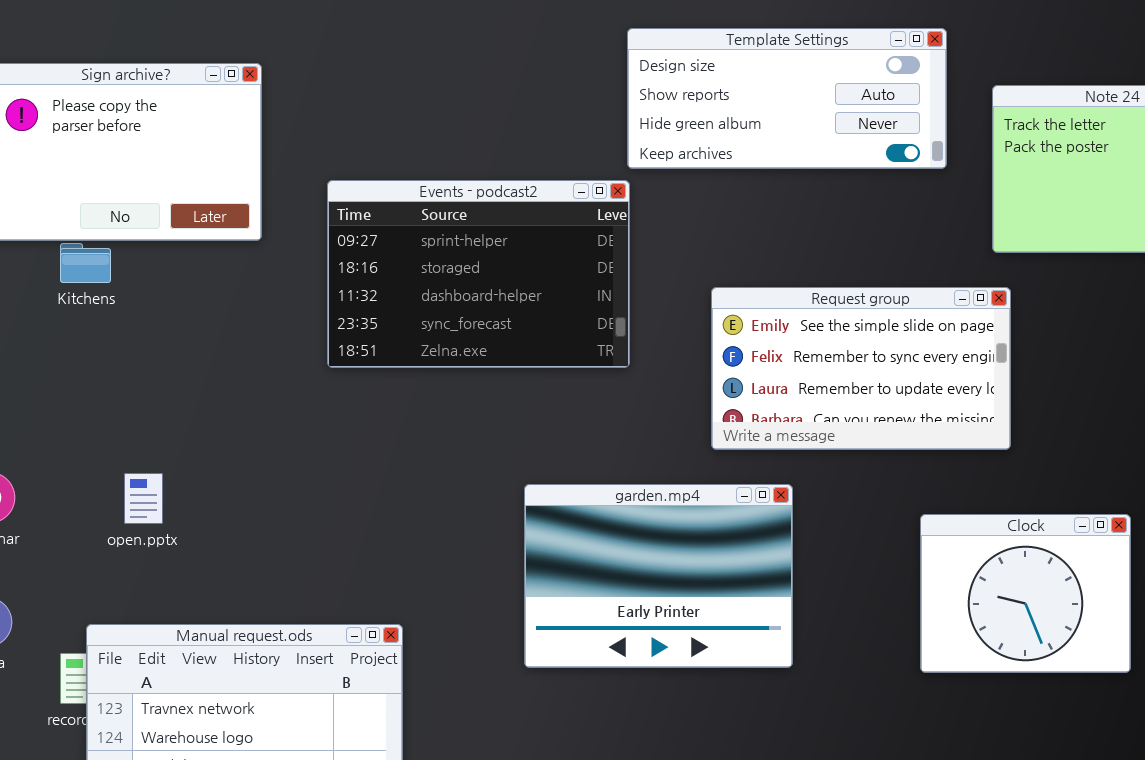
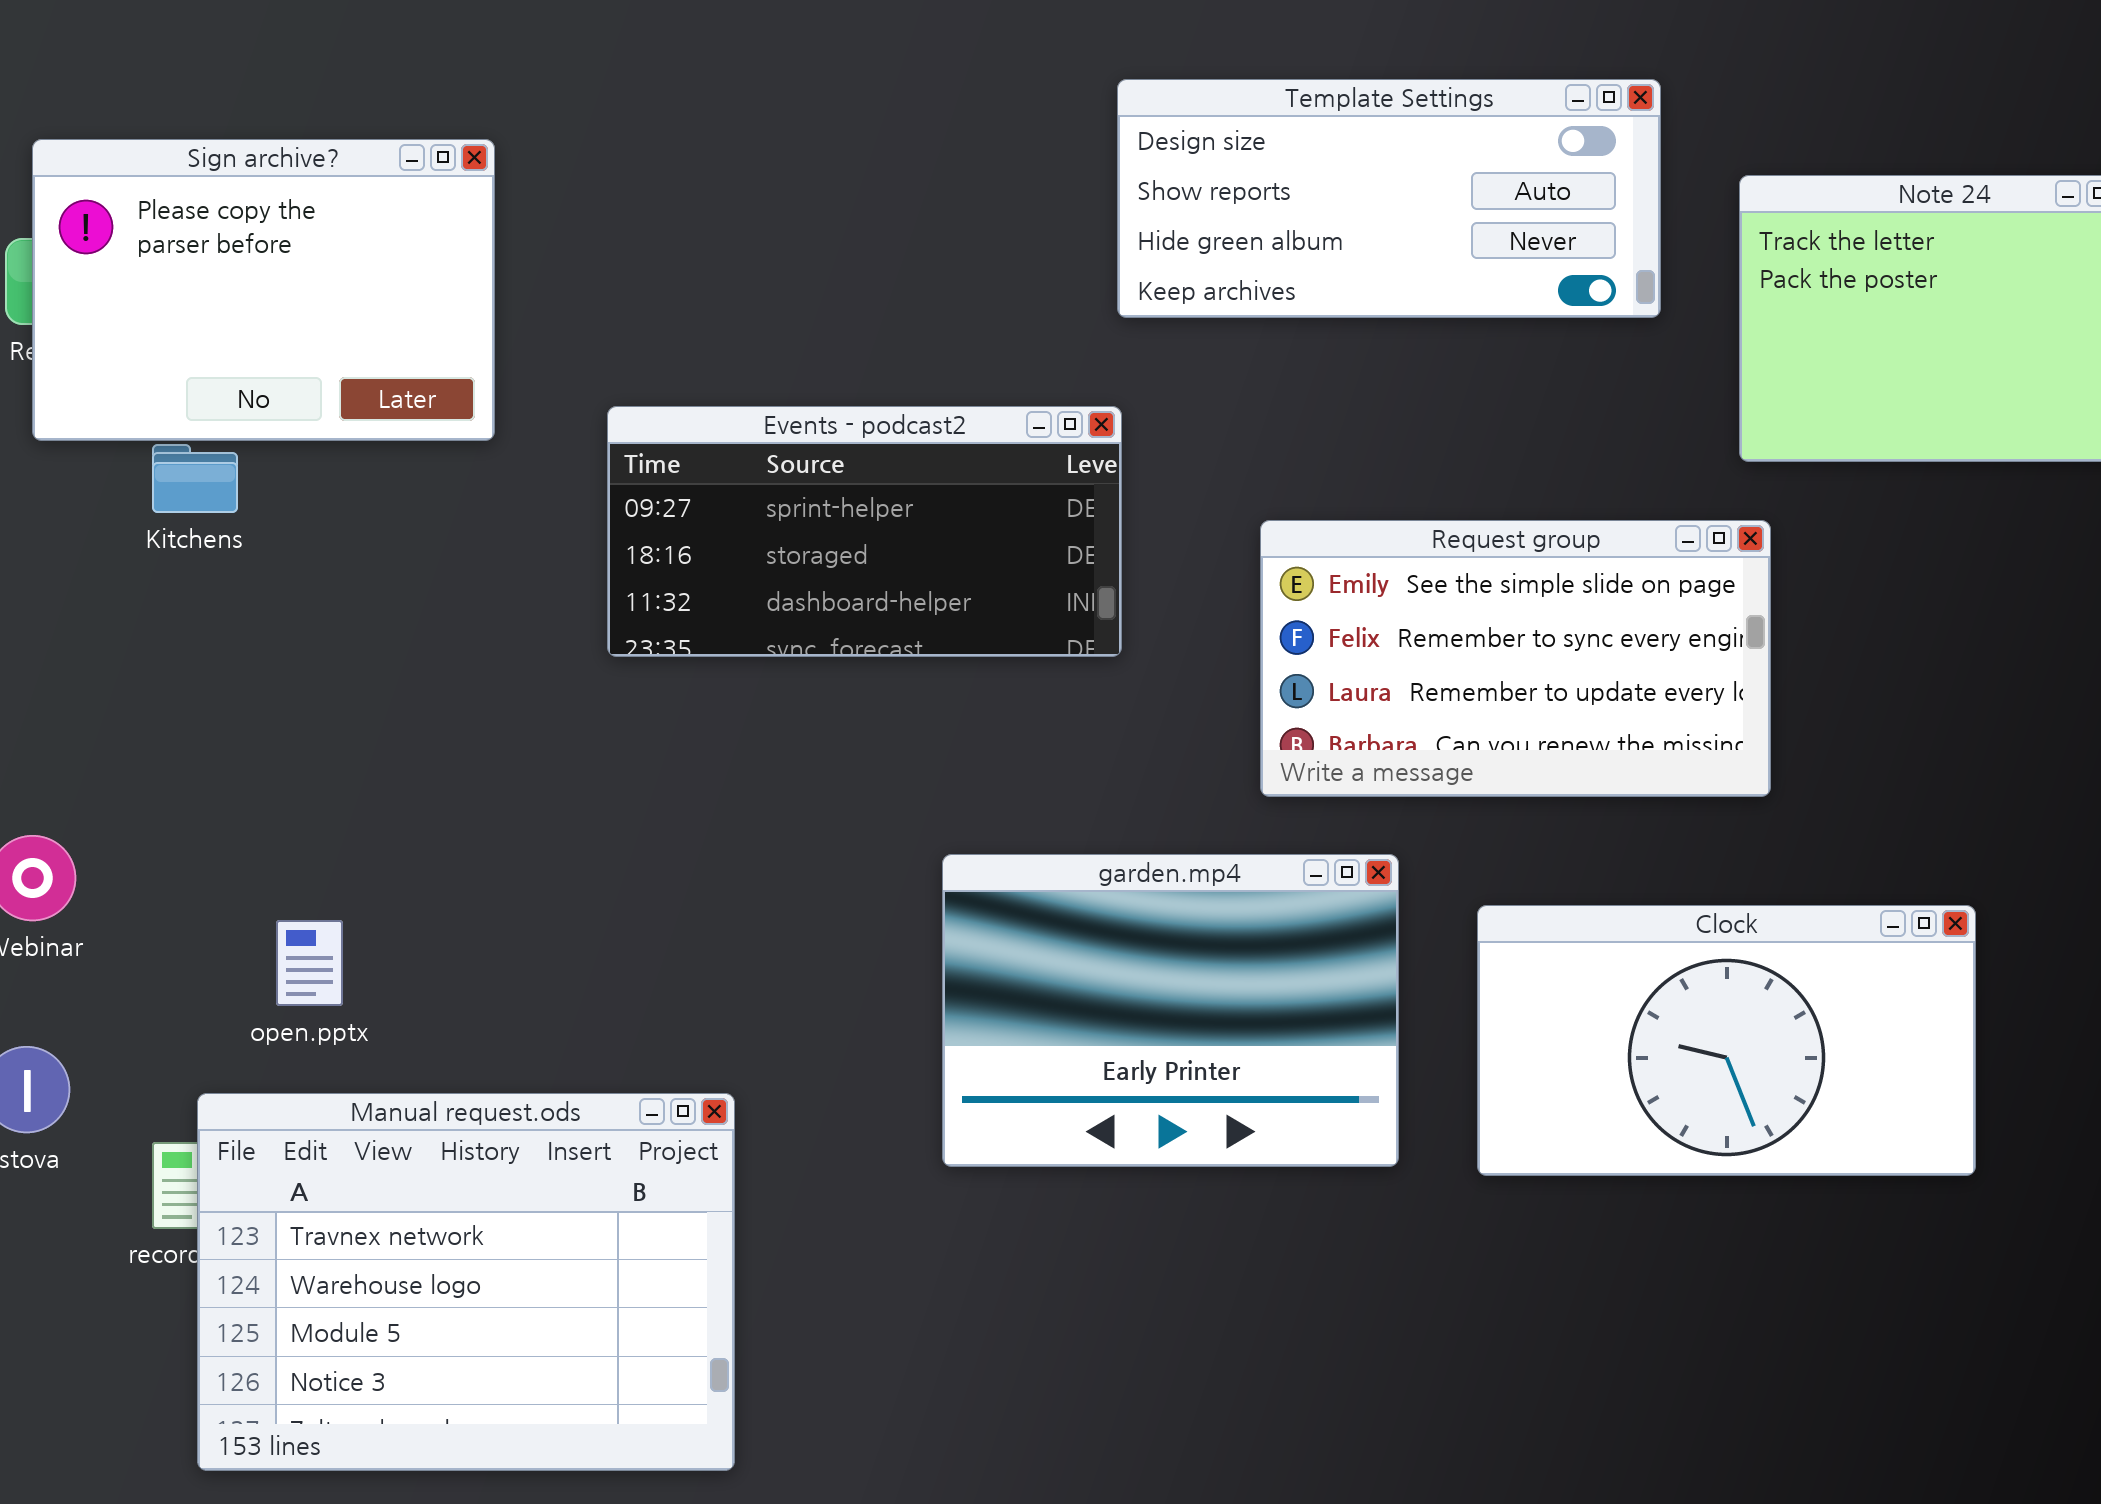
Events - podcast2: [327,180,630,368] -> [607,406,1122,657], resized
open.pptx: [124,473,163,524] -> [276,920,343,1006], moved
Clock: [920,514,1131,673] -> [1477,905,1976,1176], resized

